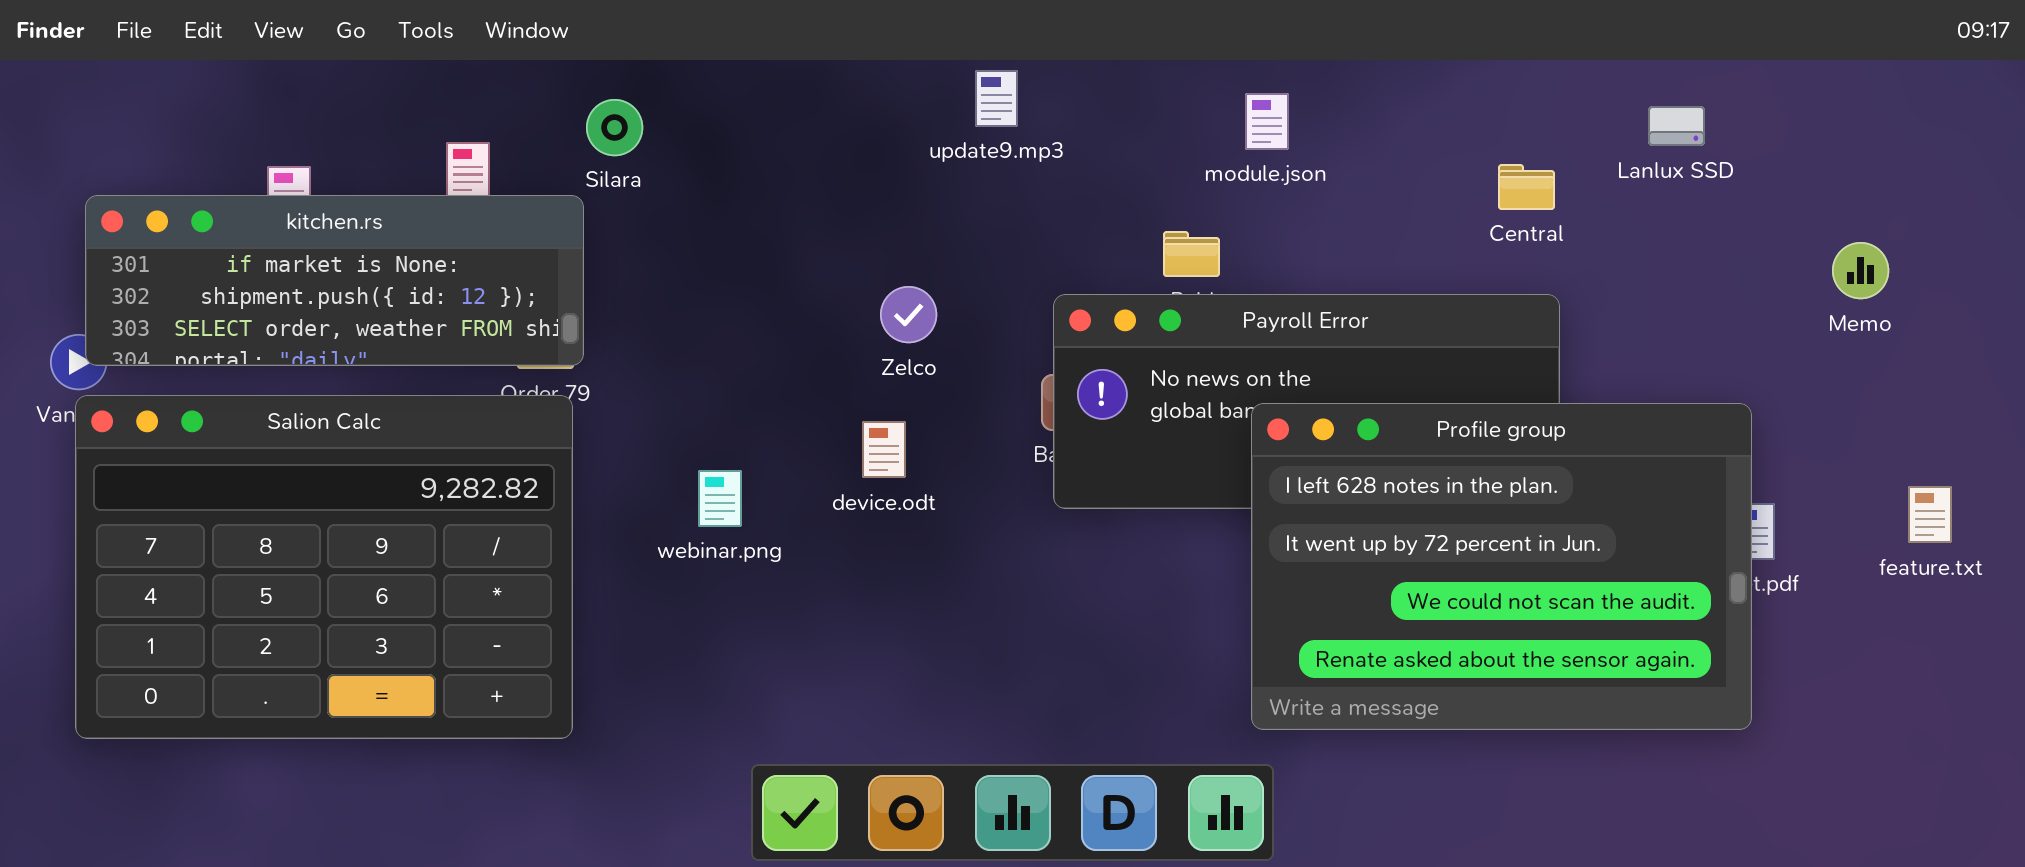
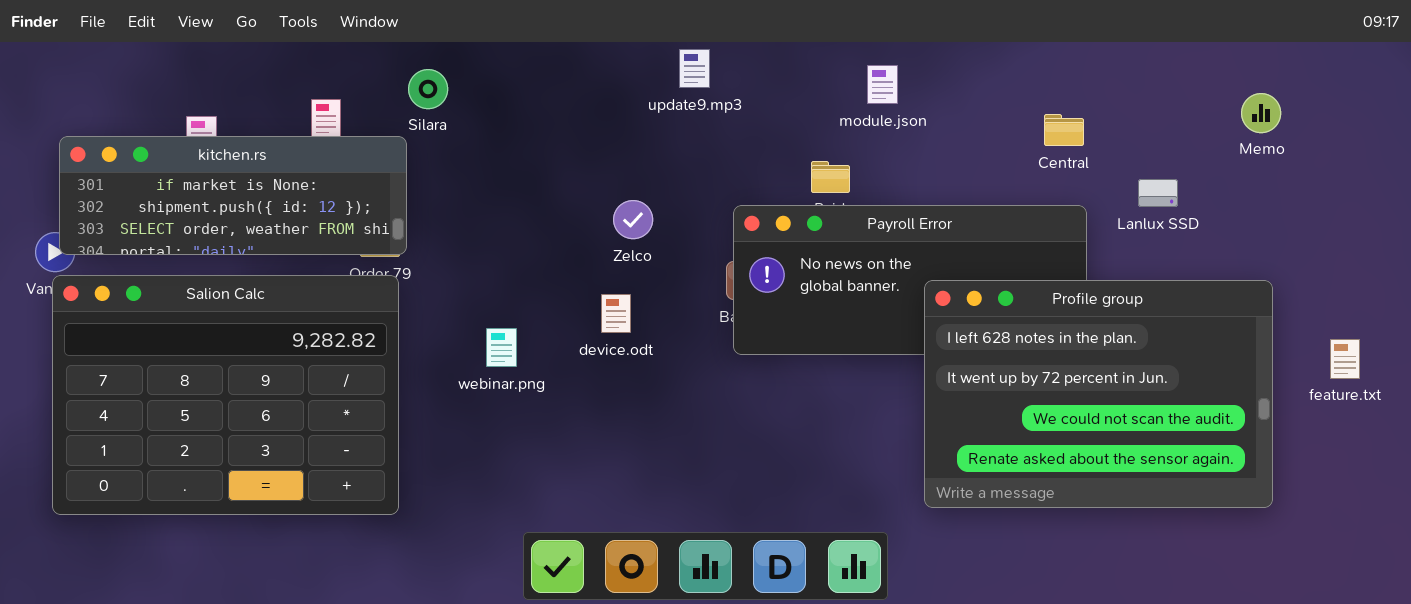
Lanlux SSD: [1648,106,1705,146] -> [1138,179,1178,207], moved
Memo: [1832,242,1889,299] -> [1241,93,1281,133], moved
Profile group: [1251,403,1752,730] -> [924,280,1273,508], moved

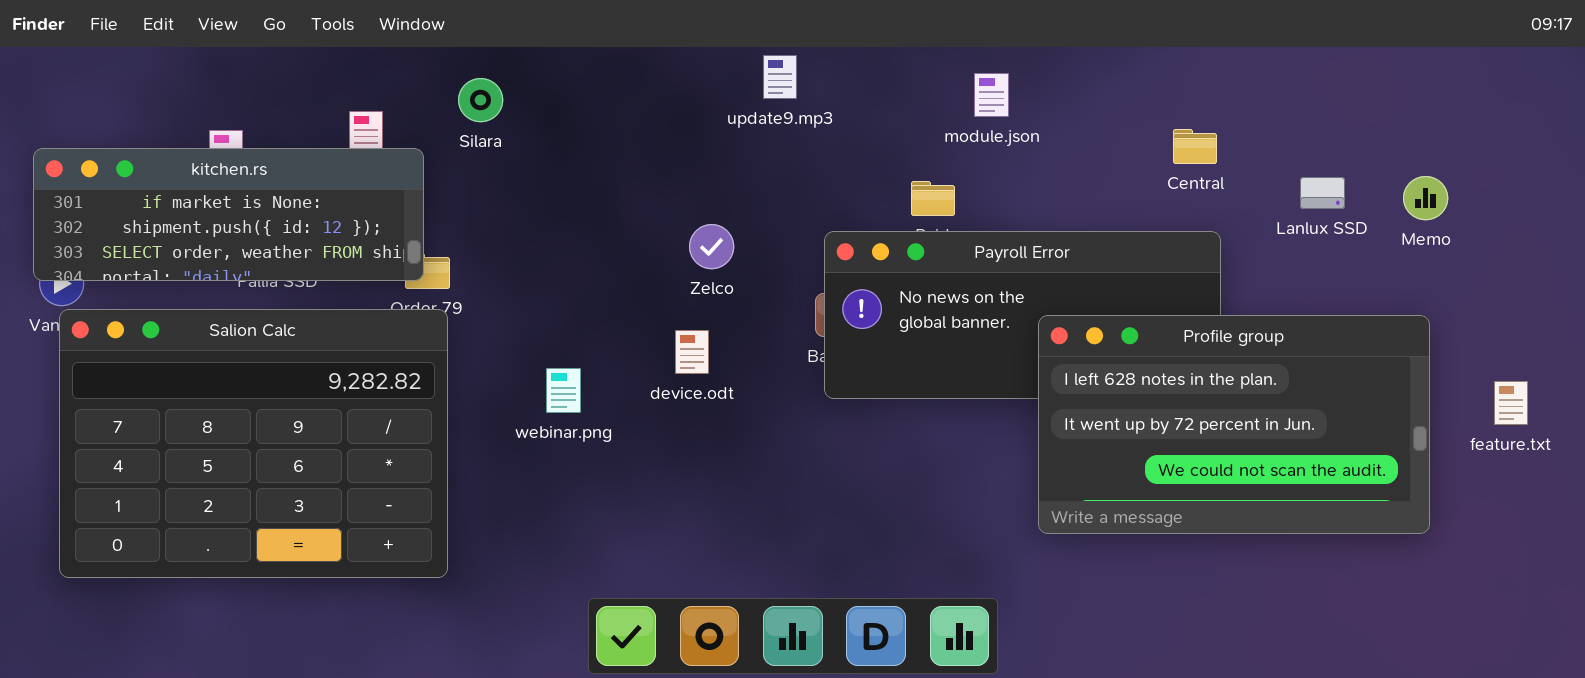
Memo: [1241,93,1281,133] -> [1403,176,1448,220], moved
kitchen.rs: [59,136,407,255] -> [33,148,424,281], moved
Lanlux SSD: [1138,179,1178,207] -> [1300,177,1345,209], moved
Profile group: [924,280,1273,508] -> [1038,315,1430,534], resized

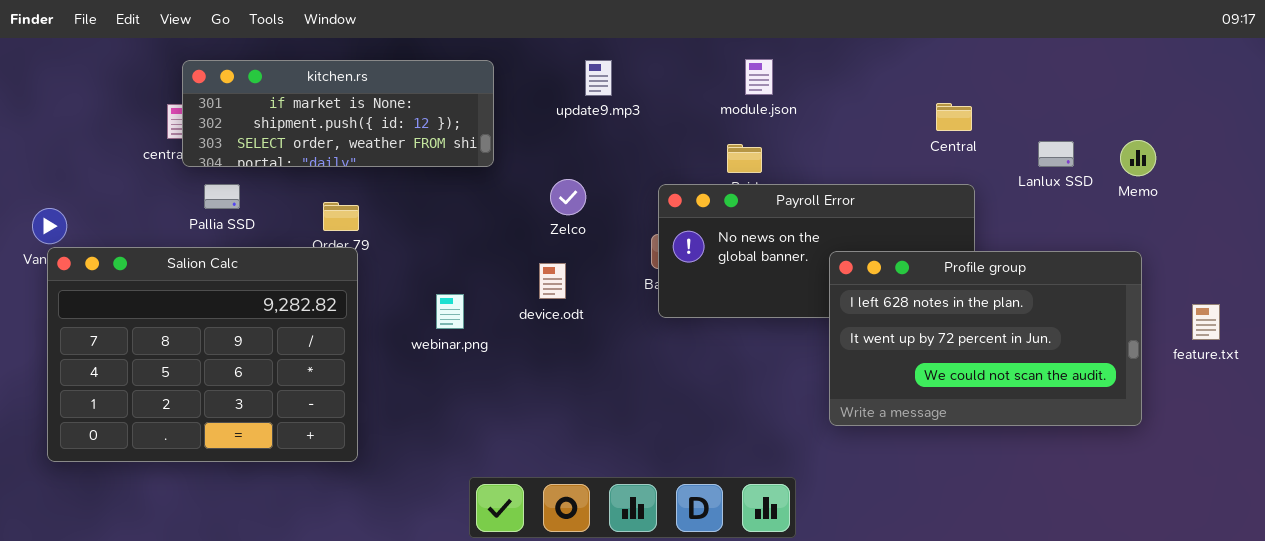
update9.mp3: [763,55,797,99] -> [585,60,612,96], moved
module.json: [974,73,1009,117] -> [745,59,773,95], moved
kitchen.rs: [33,148,424,281] -> [182,60,494,167], moved

